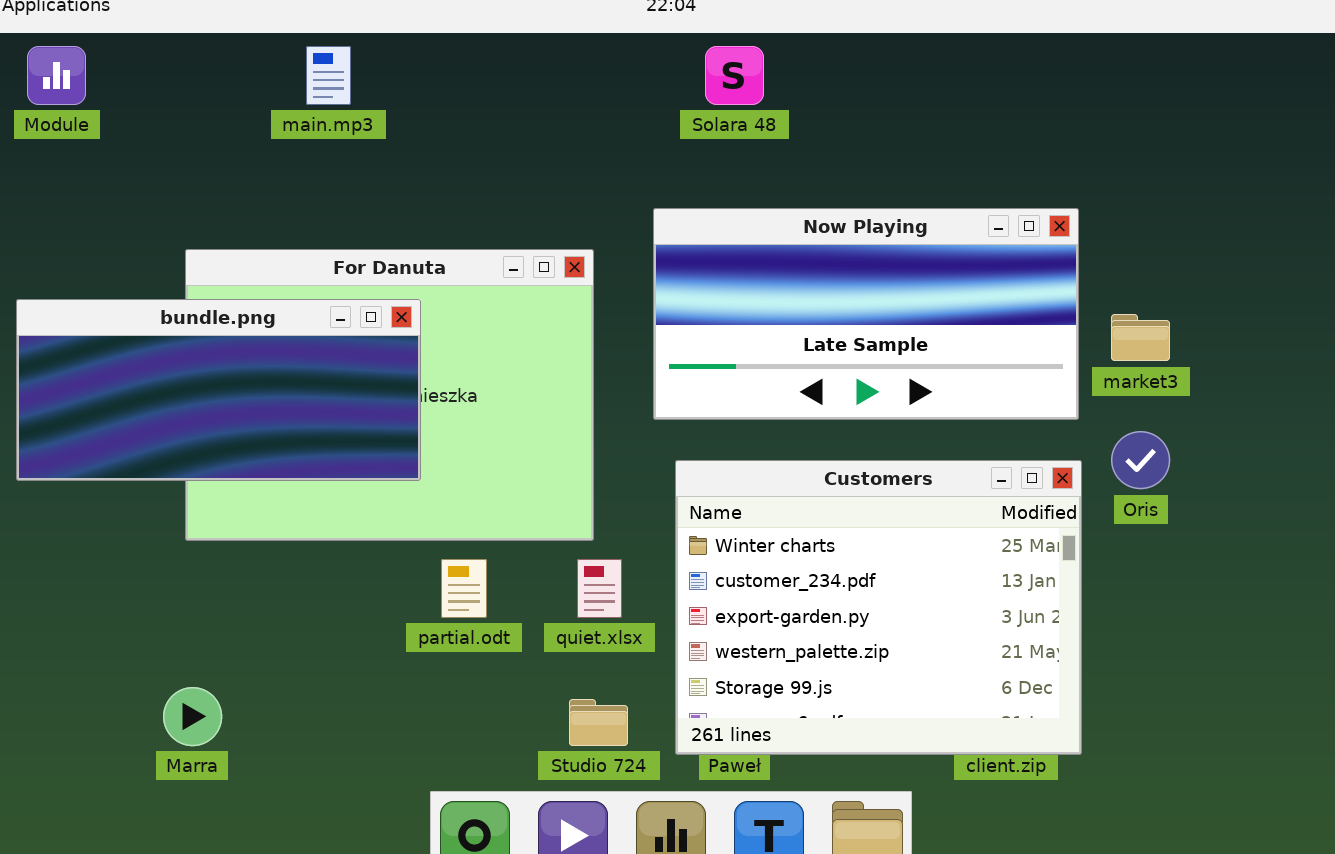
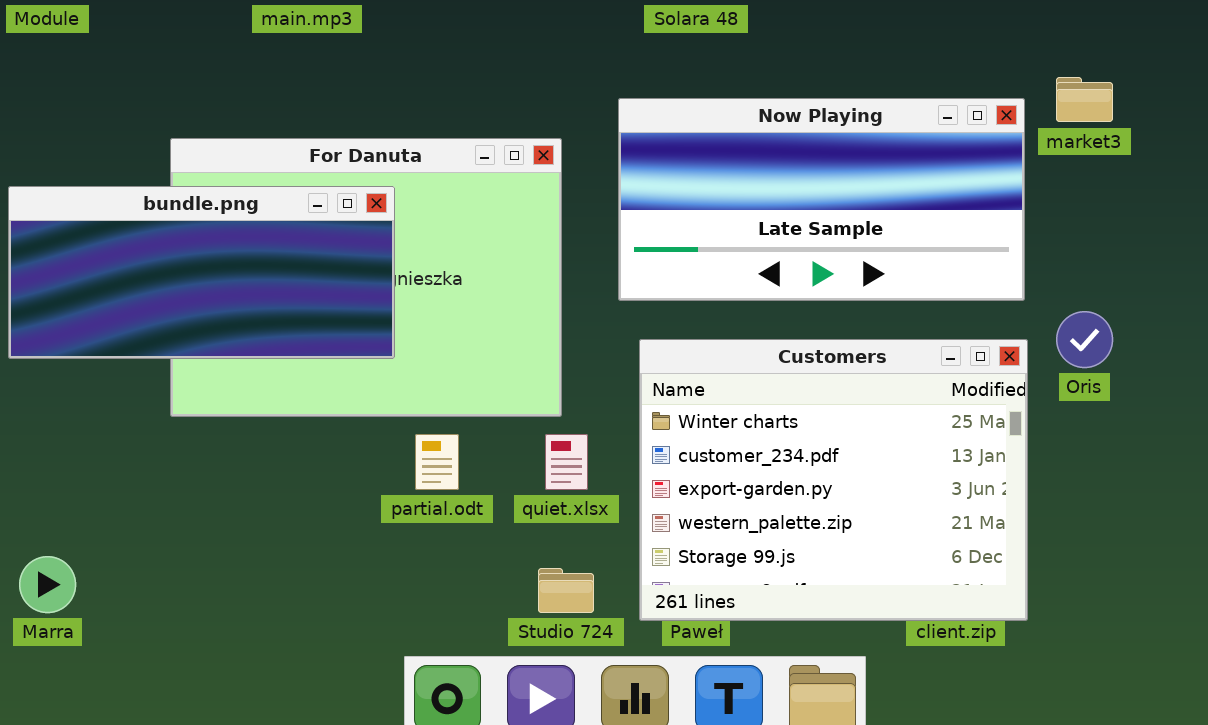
market3: [1111,314,1170,361] -> [1056,77,1113,122], moved
Marra: [163,687,222,746] -> [19,556,76,613], moved

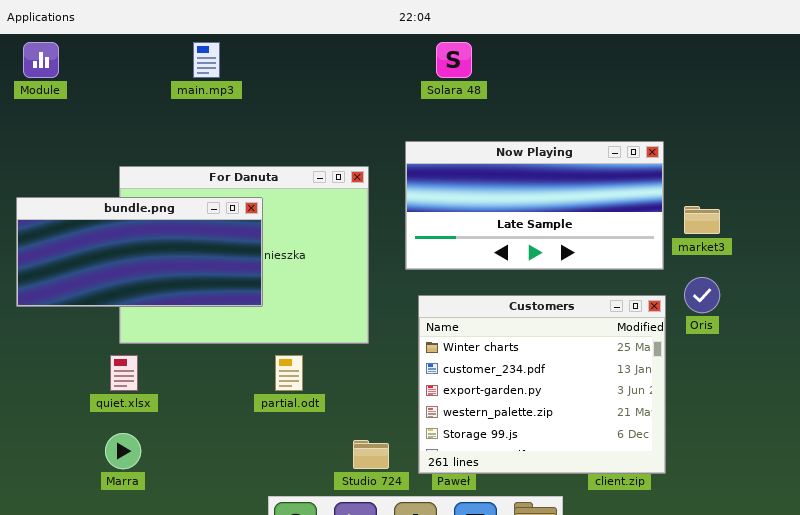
market3: [1056,77,1113,122] -> [684,206,720,234], moved
quiet.xlsx: [545,434,588,490] -> [110,355,138,391], moved
Marra: [19,556,76,613] -> [105,433,141,469], moved

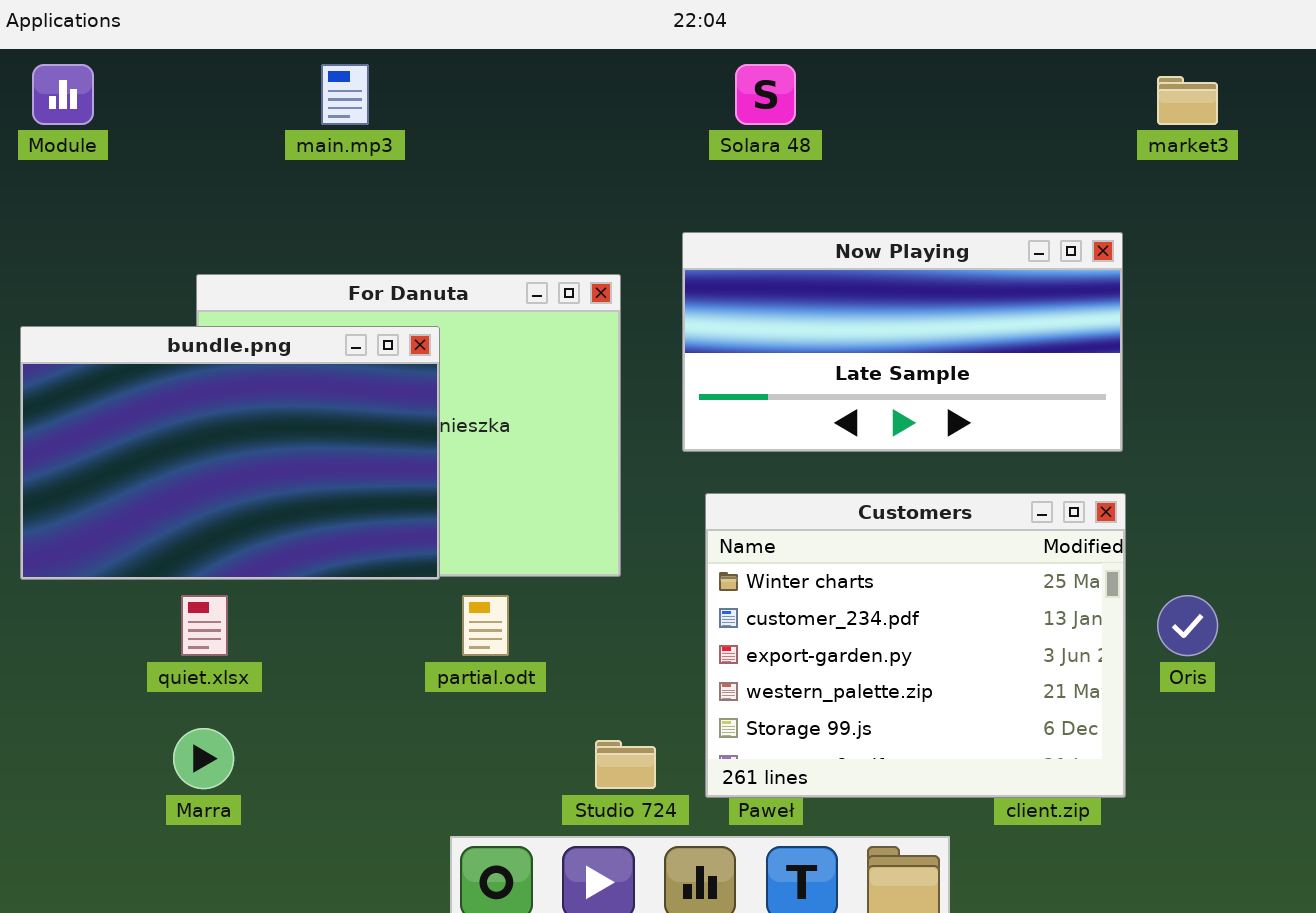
bundle.png: [16,197,263,307] -> [20,326,440,580], resized
market3: [684,206,720,234] -> [1157,76,1218,125], moved
Oris: [684,277,720,313] -> [1157,595,1218,656], moved

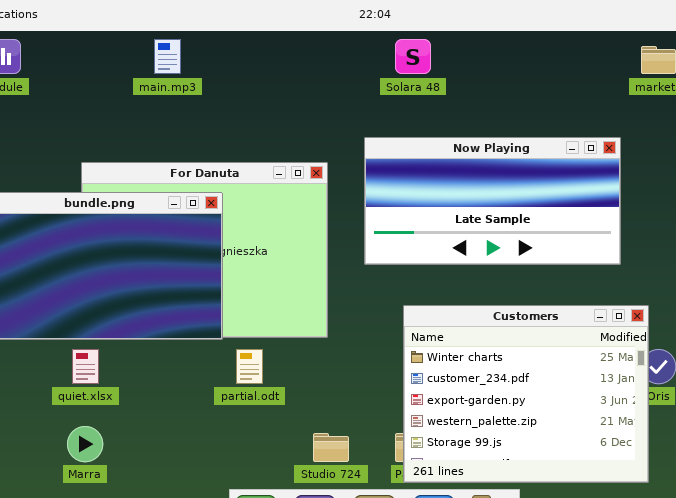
Customers: [705,493,1126,798] -> [403,305,649,483], moved

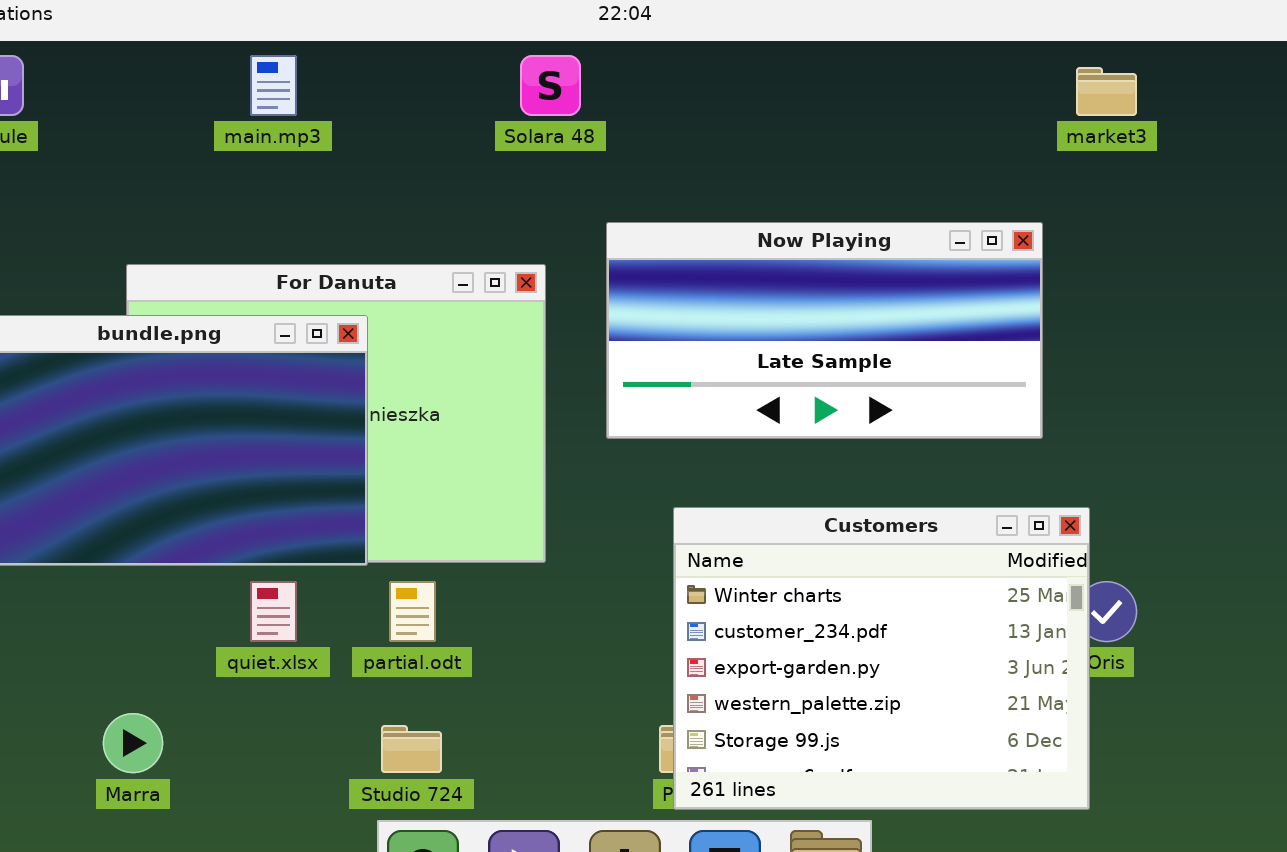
Solara 48: [395,39,431,74] -> [520,55,581,116], moved
quiet.xlsx: [72,349,99,384] -> [250,581,297,642], moved
Studio 724: [313,433,349,462] -> [381,725,442,773], moved

